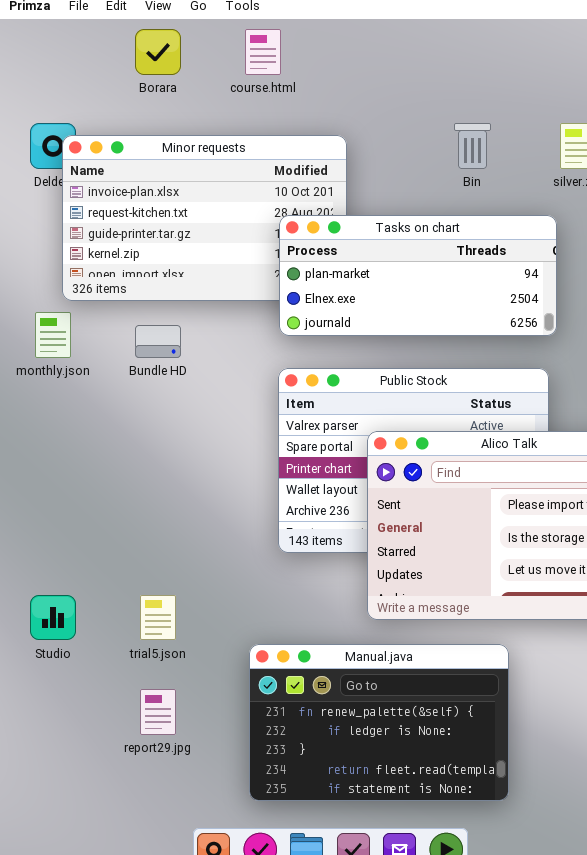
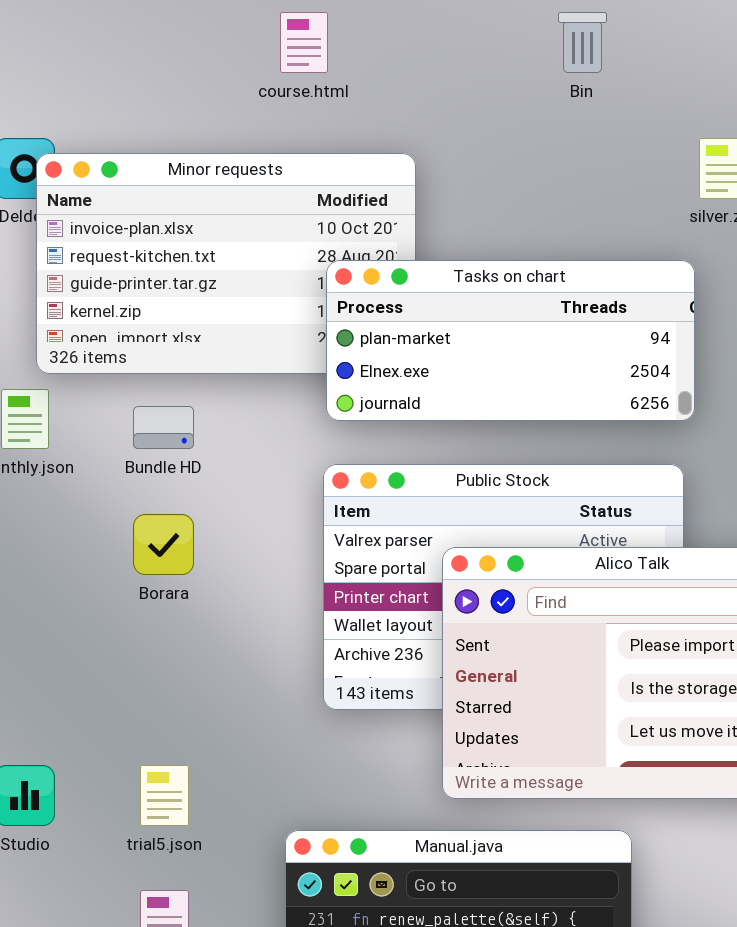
Borara: [135,29,181,75] -> [133,514,194,575], moved
Bin: [454,123,491,169] -> [558,12,607,73], moved

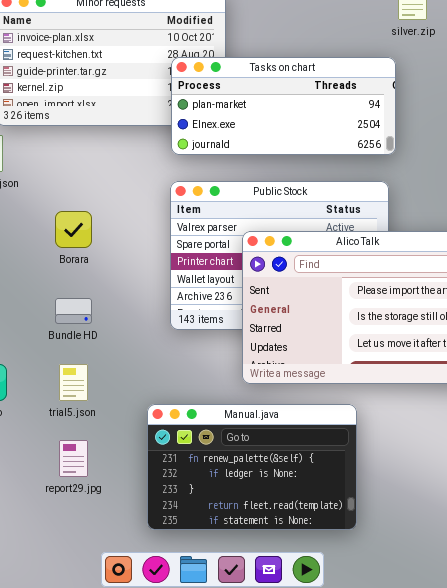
Bundle HD: [133,406,194,449] -> [55,298,92,324], moved

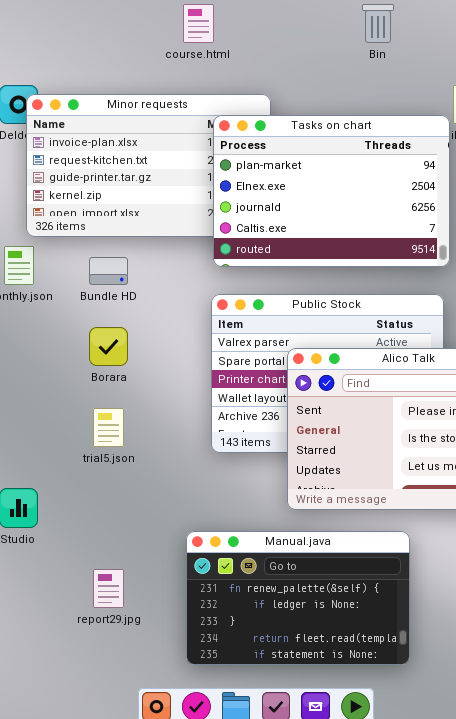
Tasks on chart: [171,57,396,155] -> [213,115,450,267], resized
Bundle HD: [55,298,92,324] -> [89,257,128,285], moved
trial5.json: [59,364,88,401] -> [93,408,124,447], moved

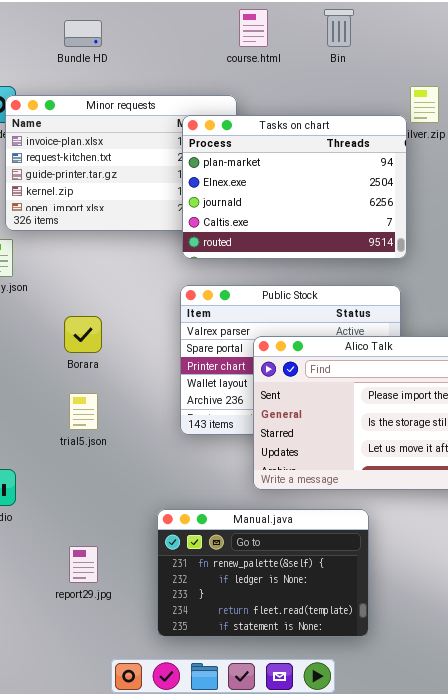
course.html: [183,4,214,43] -> [239,9,268,47], moved
Bundle HD: [89,257,128,285] -> [64,20,102,47], moved

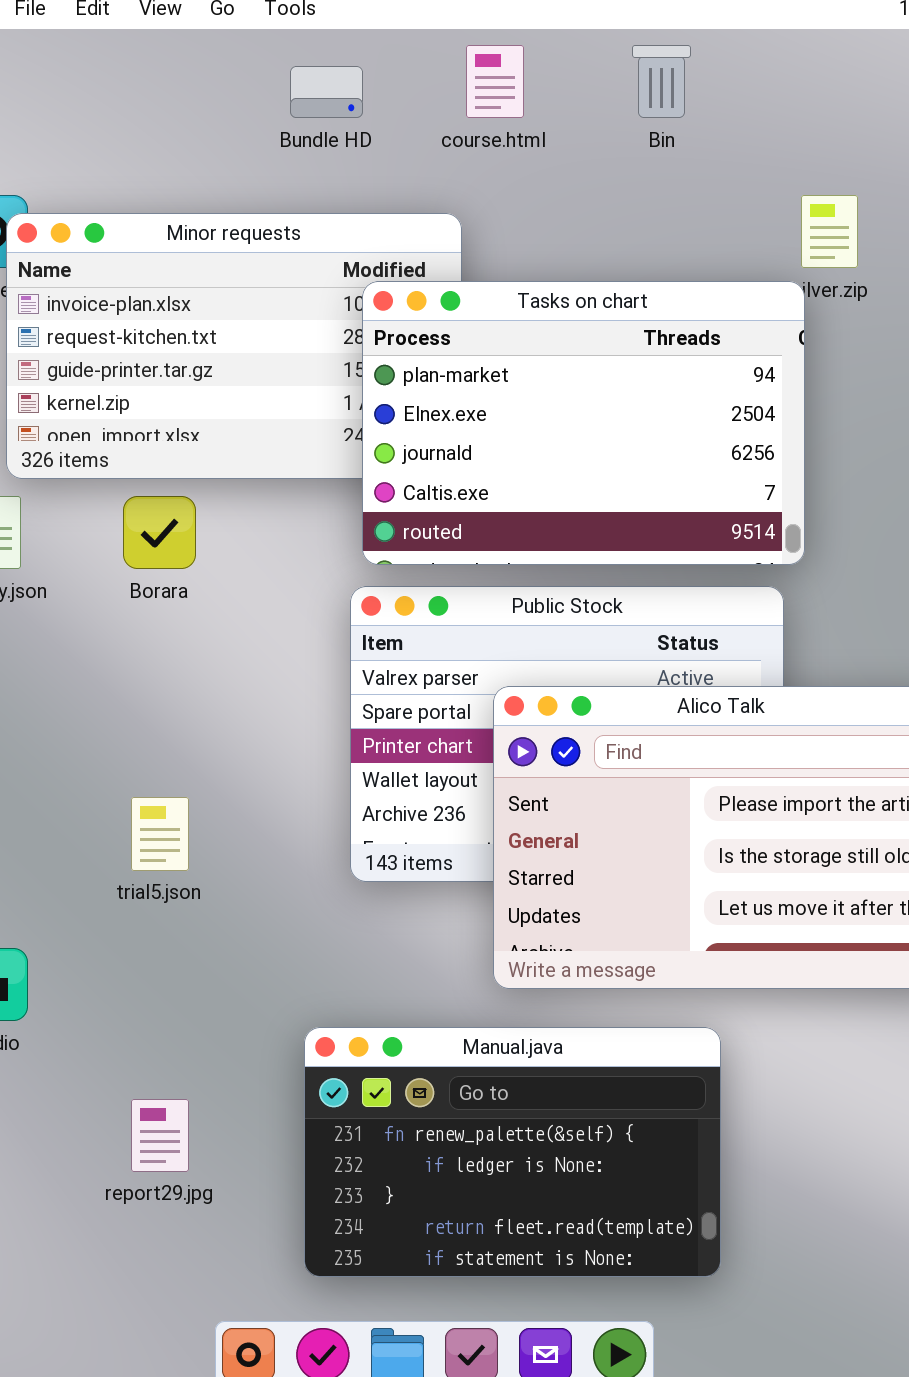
Bundle HD: [64,20,102,47] -> [290,66,363,118], moved
Tasks on chart: [182,115,407,259] -> [362,281,805,565], moved
Borara: [64,316,102,353] -> [123,496,196,569], moved

